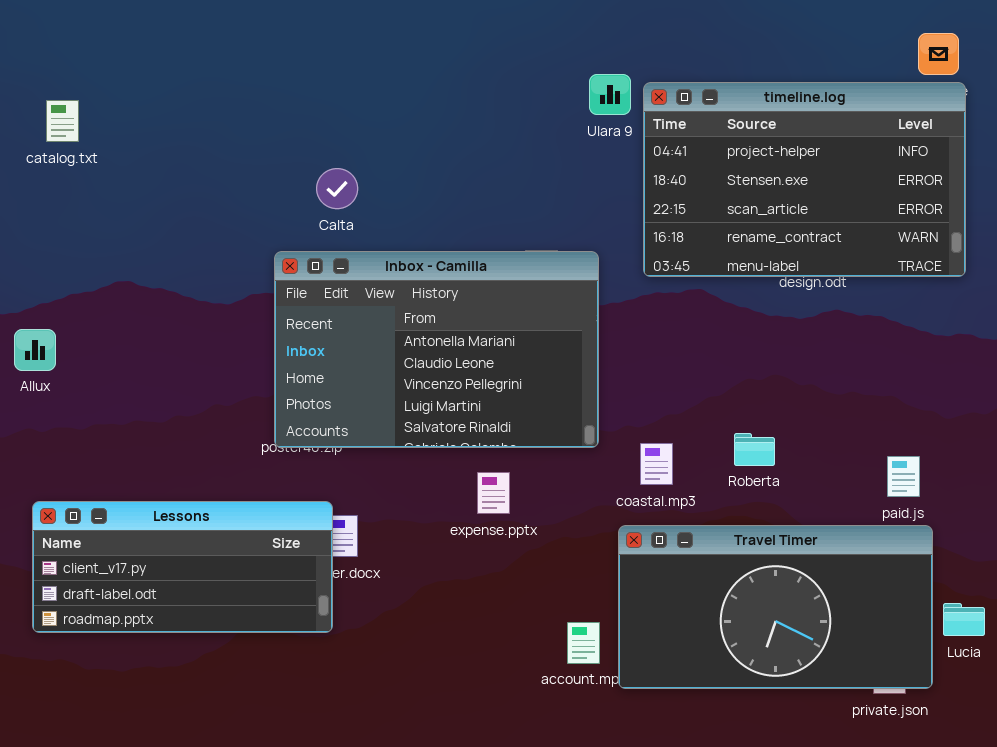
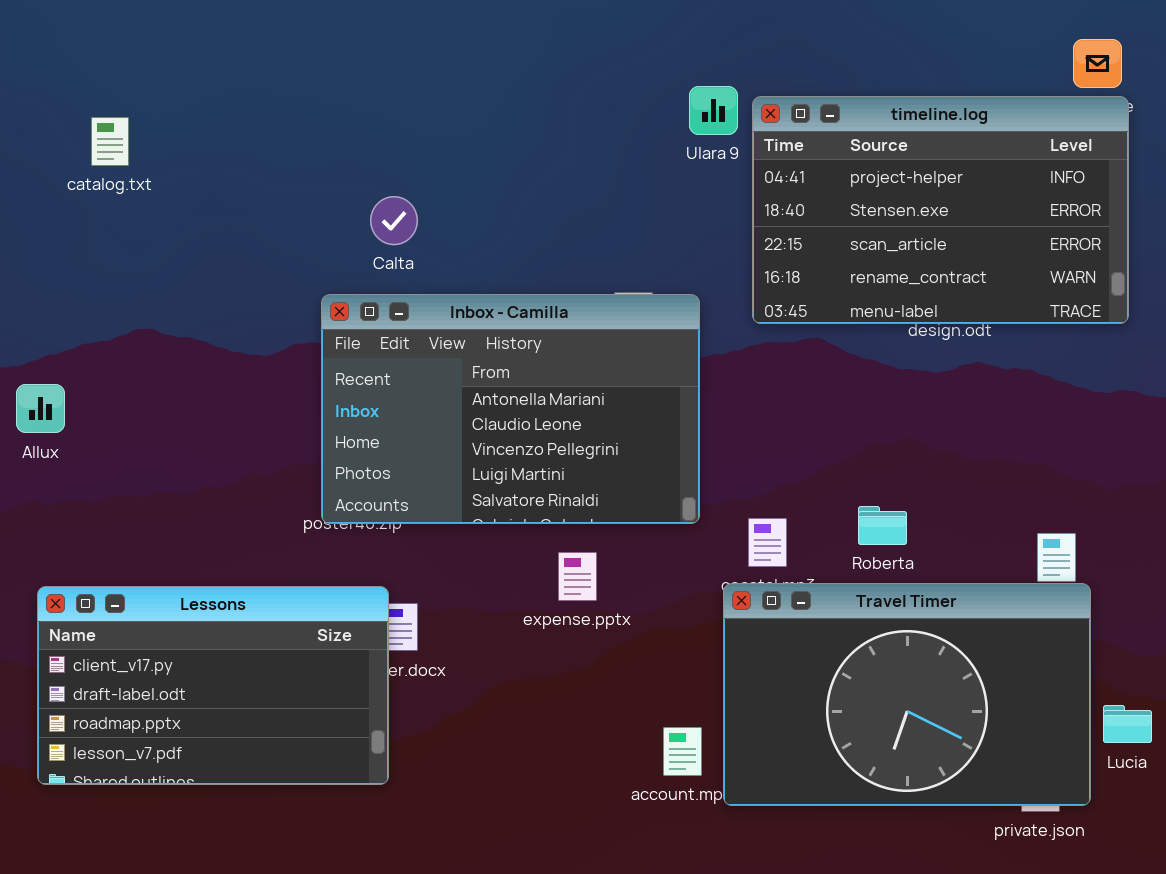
catalog.txt: [46,100,79,142] -> [91,117,129,166], moved
Lessons: [32,501,333,633] -> [37,586,389,785], resized
Travel Timer: [618,525,933,689] -> [723,583,1091,806], resized

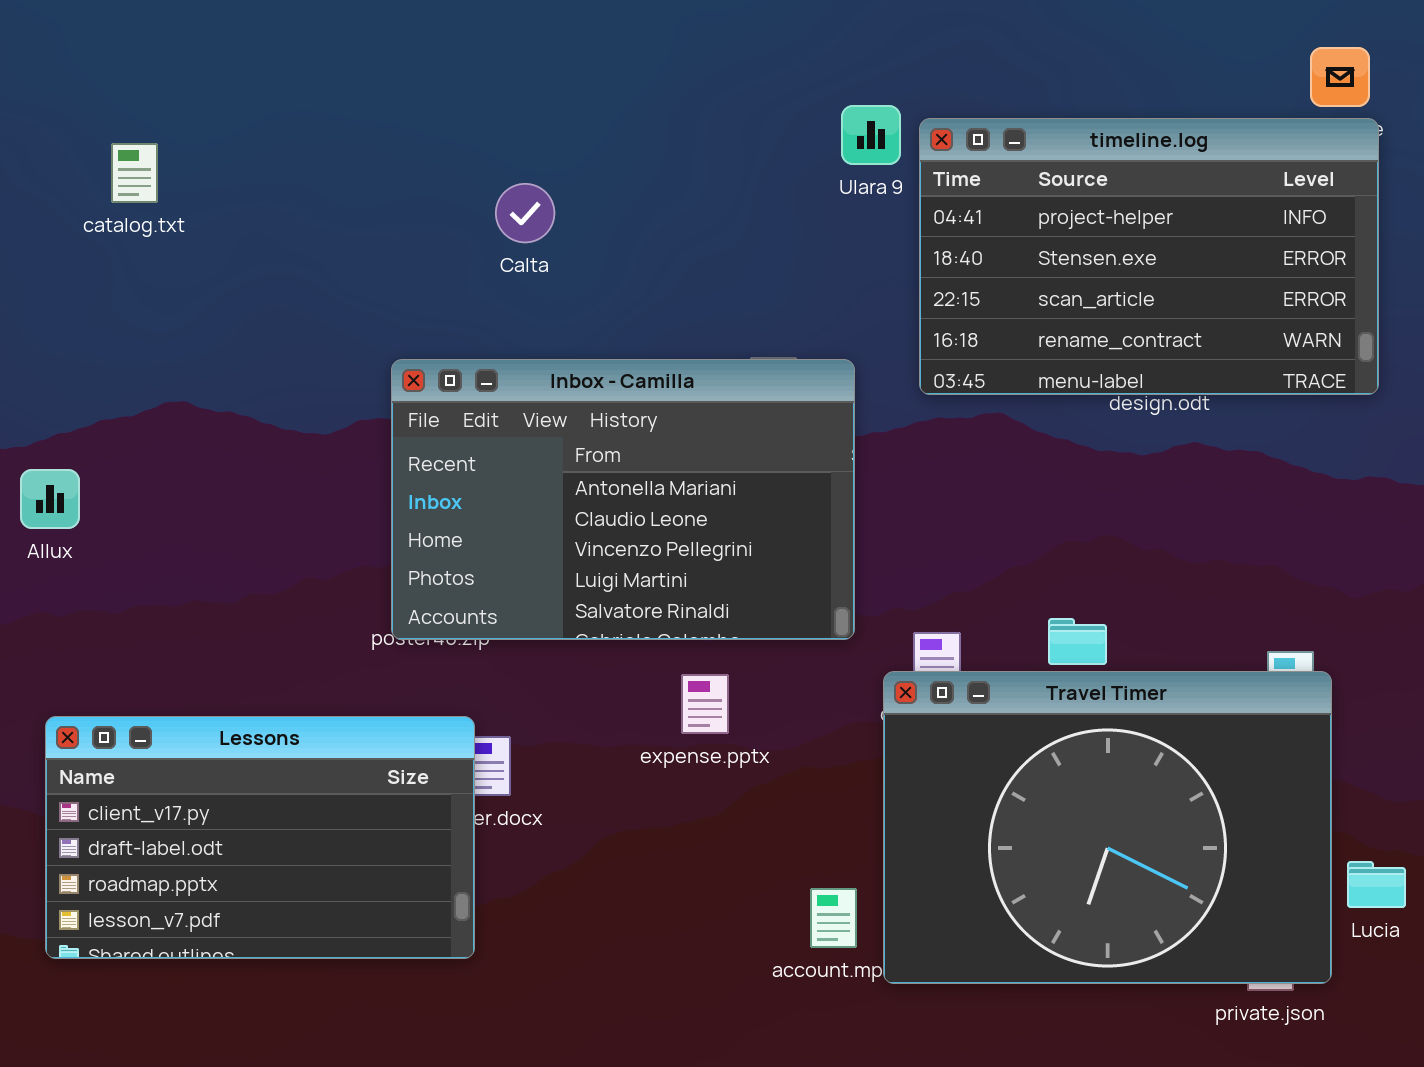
Calta: [370,196,418,245] -> [495,183,555,243], moved
Travel Timer: [723,583,1091,806] -> [883,671,1332,984], resized

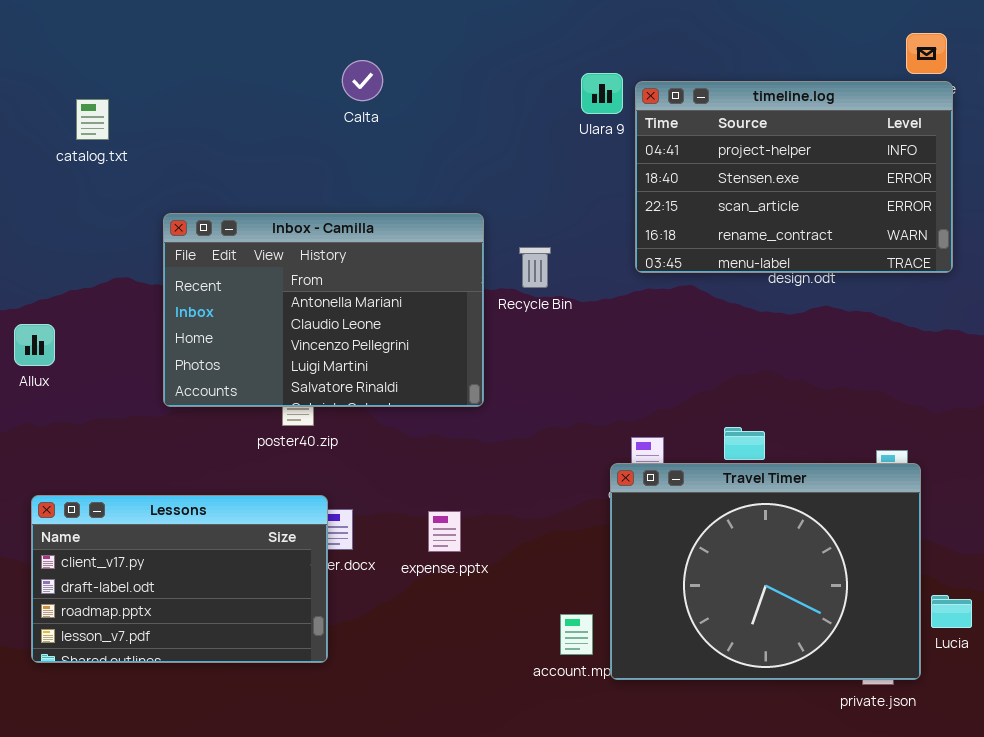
Calta: [495,183,555,243] -> [342,60,383,101], moved
Inbox - Camilla: [391,359,855,640] -> [163,213,484,407], moved
expense.pptx: [681,674,729,734] -> [428,511,461,552], moved

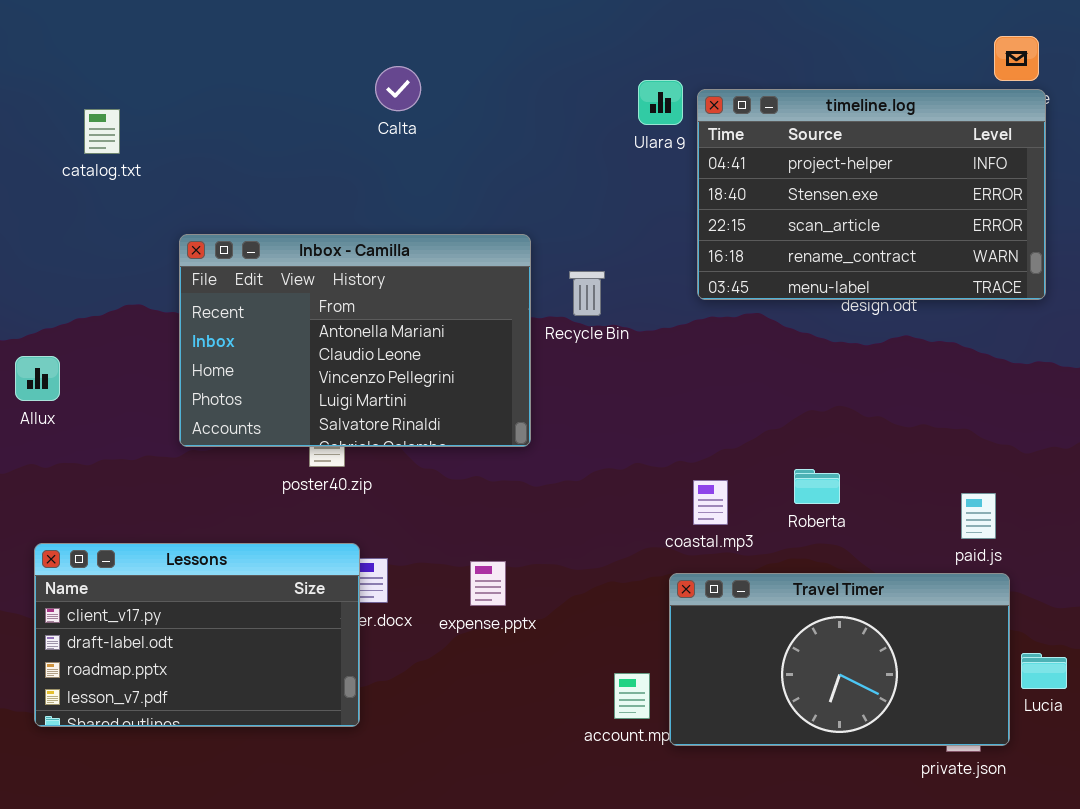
Travel Timer: [610,463,921,680] -> [669,573,1010,746], resized

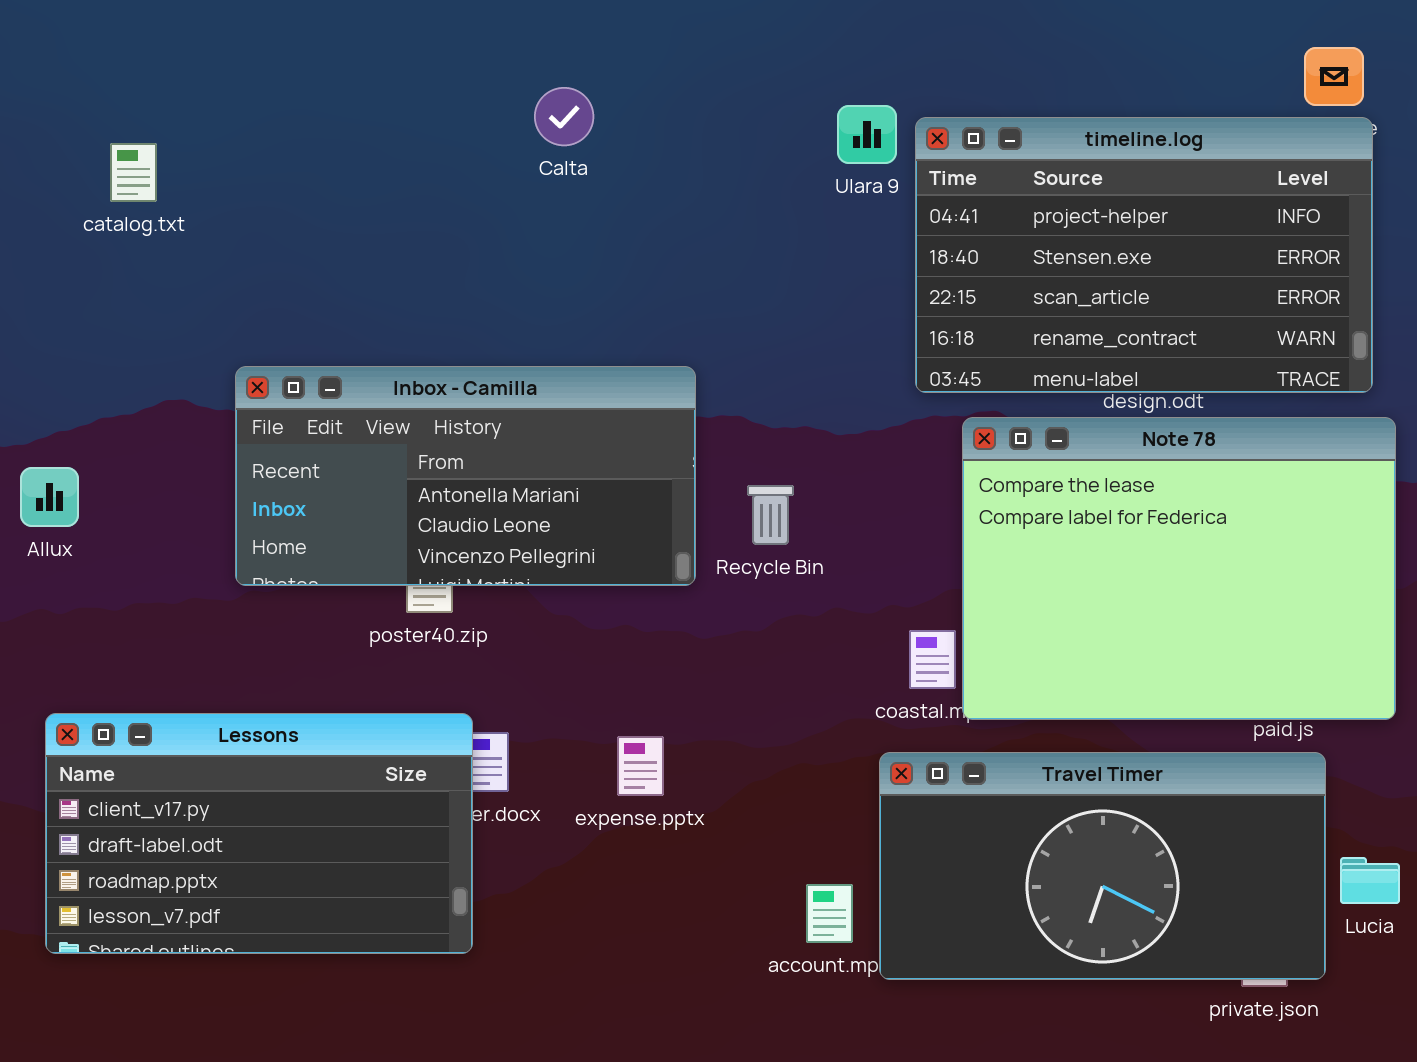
Calta: [375,66,421,111] -> [534,87,594,146], moved
Inbox - Camilla: [179,234,531,447] -> [235,366,696,586], resized
Recycle Bin: [569,271,605,316] -> [747,485,794,545], moved
Note 78: none -> [962,417,1396,720], opened

